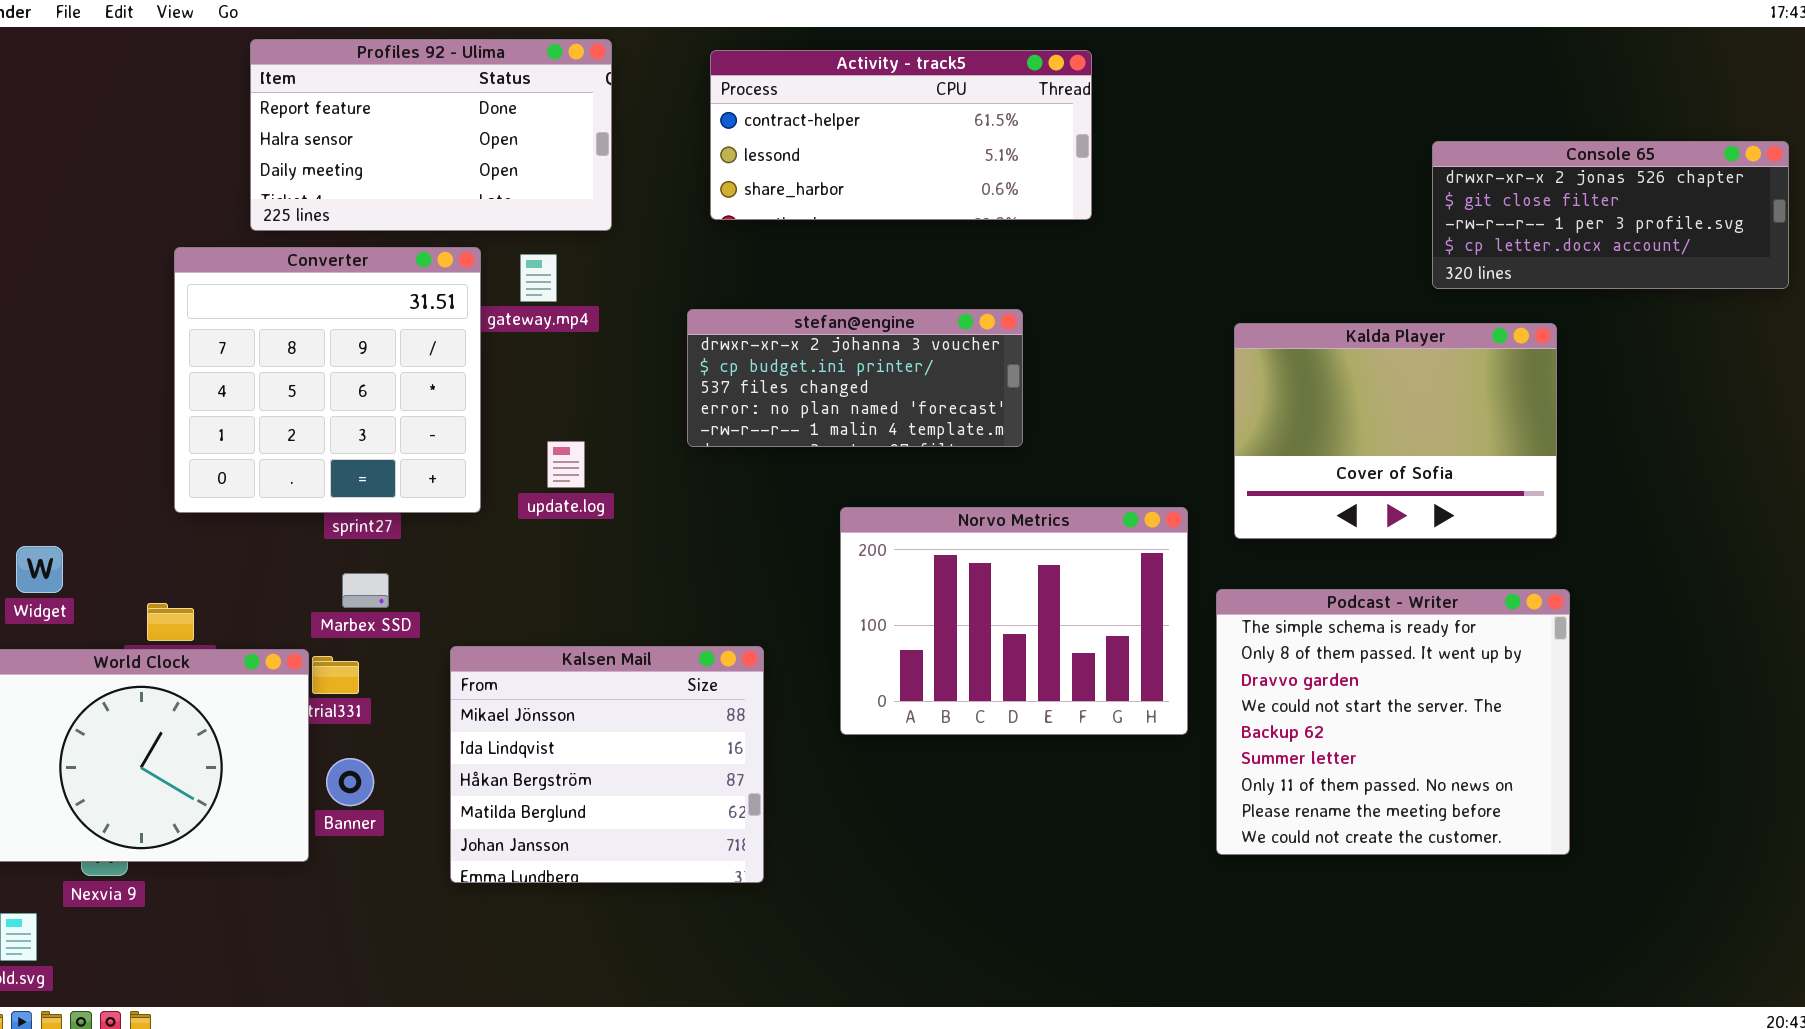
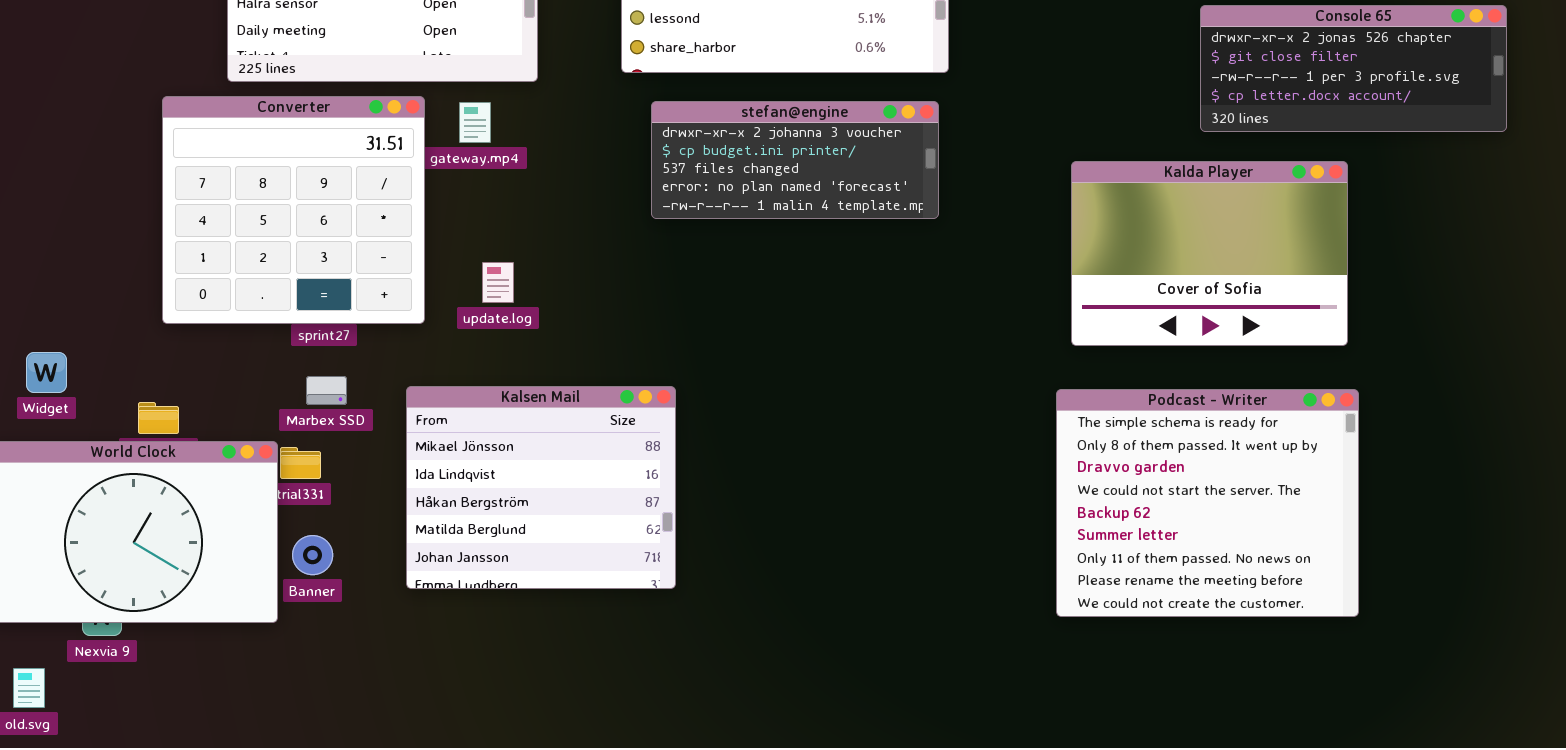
Console 65: [1432,141,1789,289] -> [1200,5,1507,132], moved
stefan@engine: [687,309,1023,447] -> [651,101,939,219], moved
Norvo Metrics: [840,507,1188,735] -> none, closed
Kalsen Mail: [450,646,764,883] -> [406,386,676,589], moved

